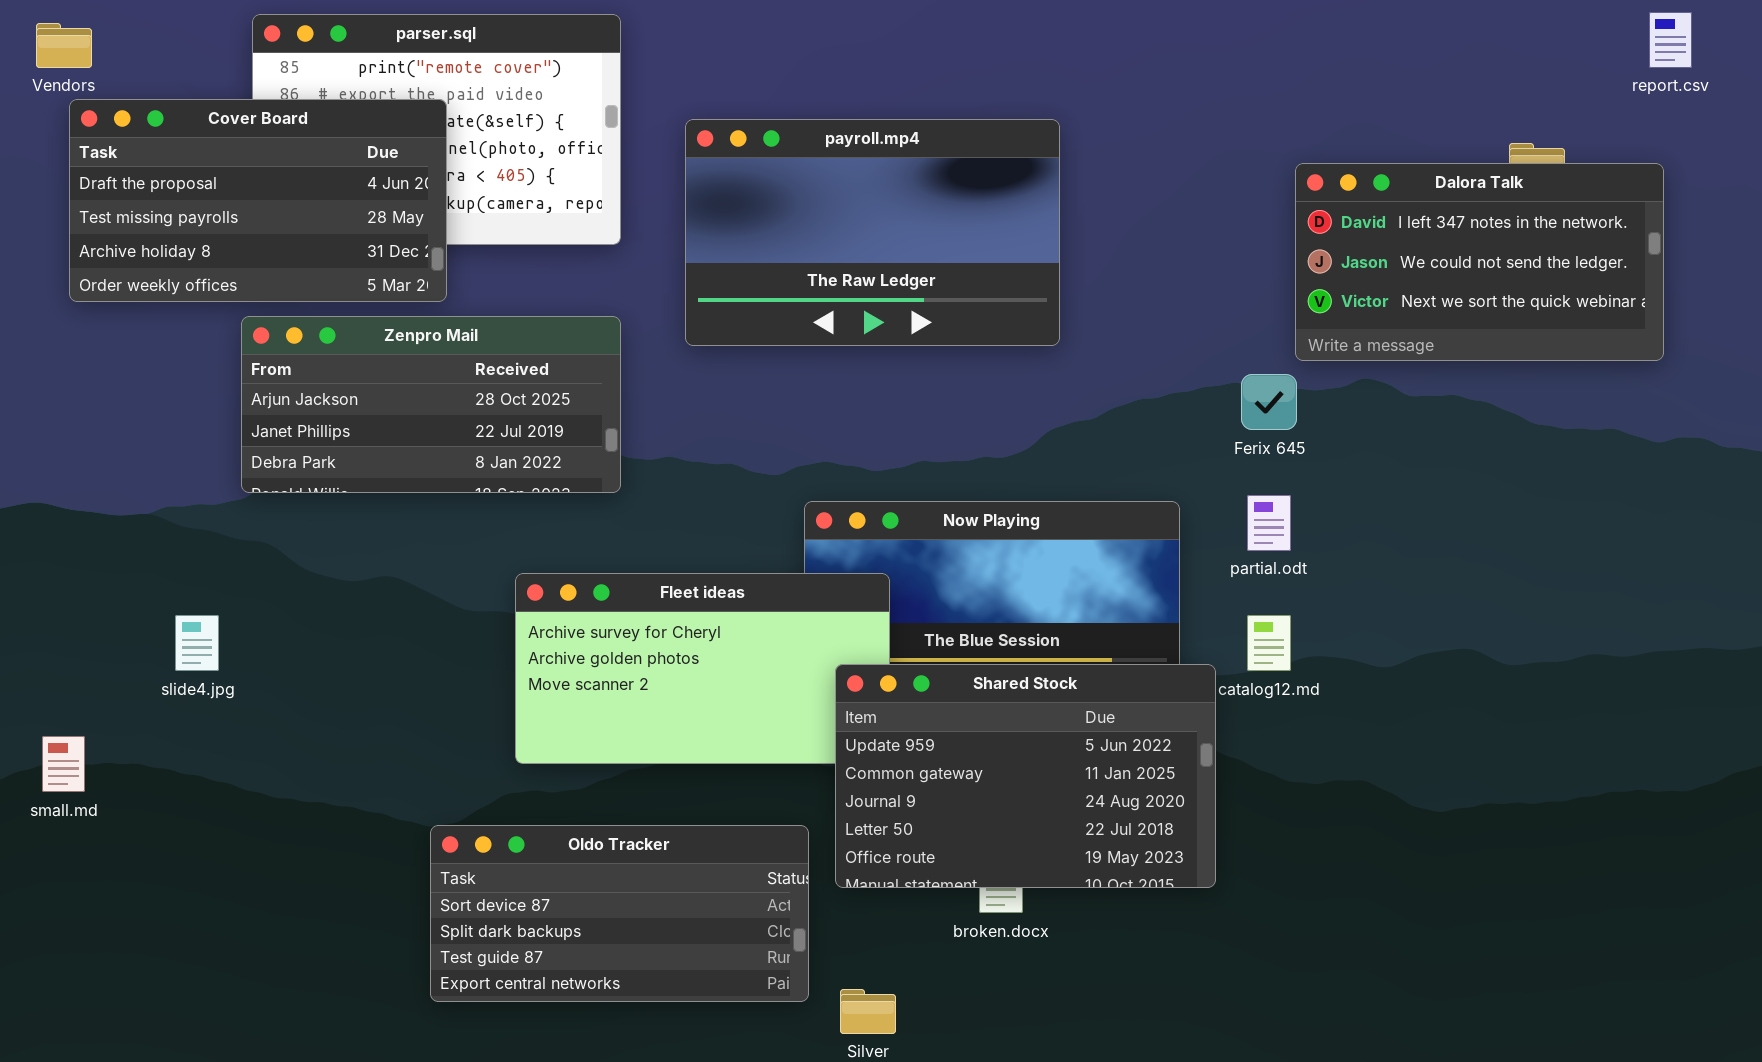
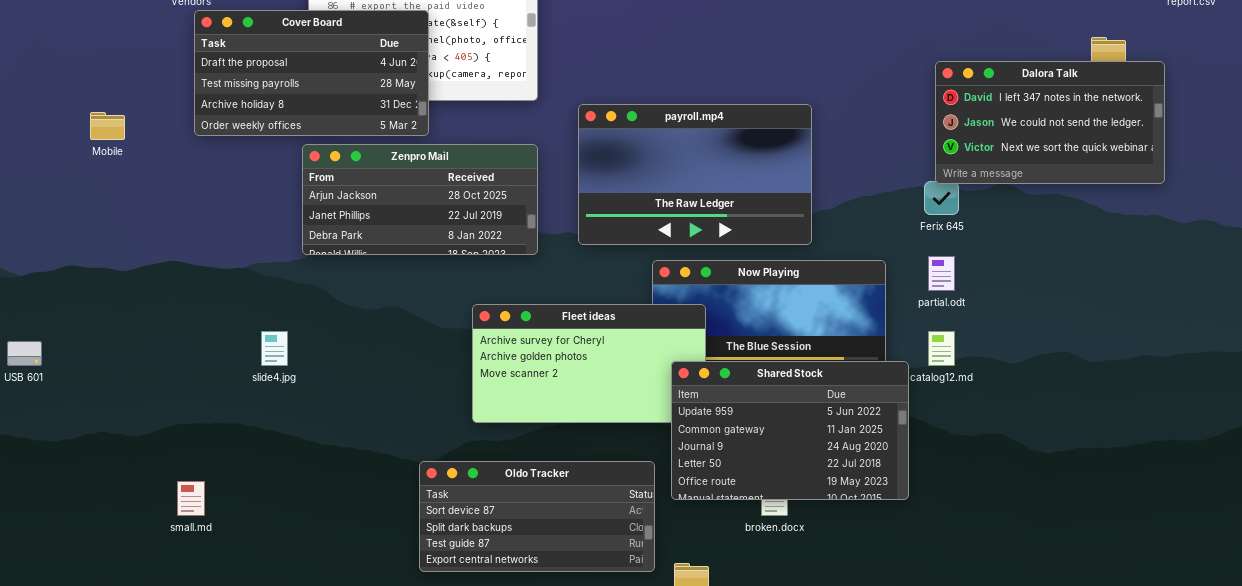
payroll.mp4: [685,119,1060,346] -> [578,104,812,245], moved
Dalora Talk: [1295,163,1664,361] -> [935,61,1165,184], moved
small.md: [42,736,85,792] -> [177,481,205,516], moved

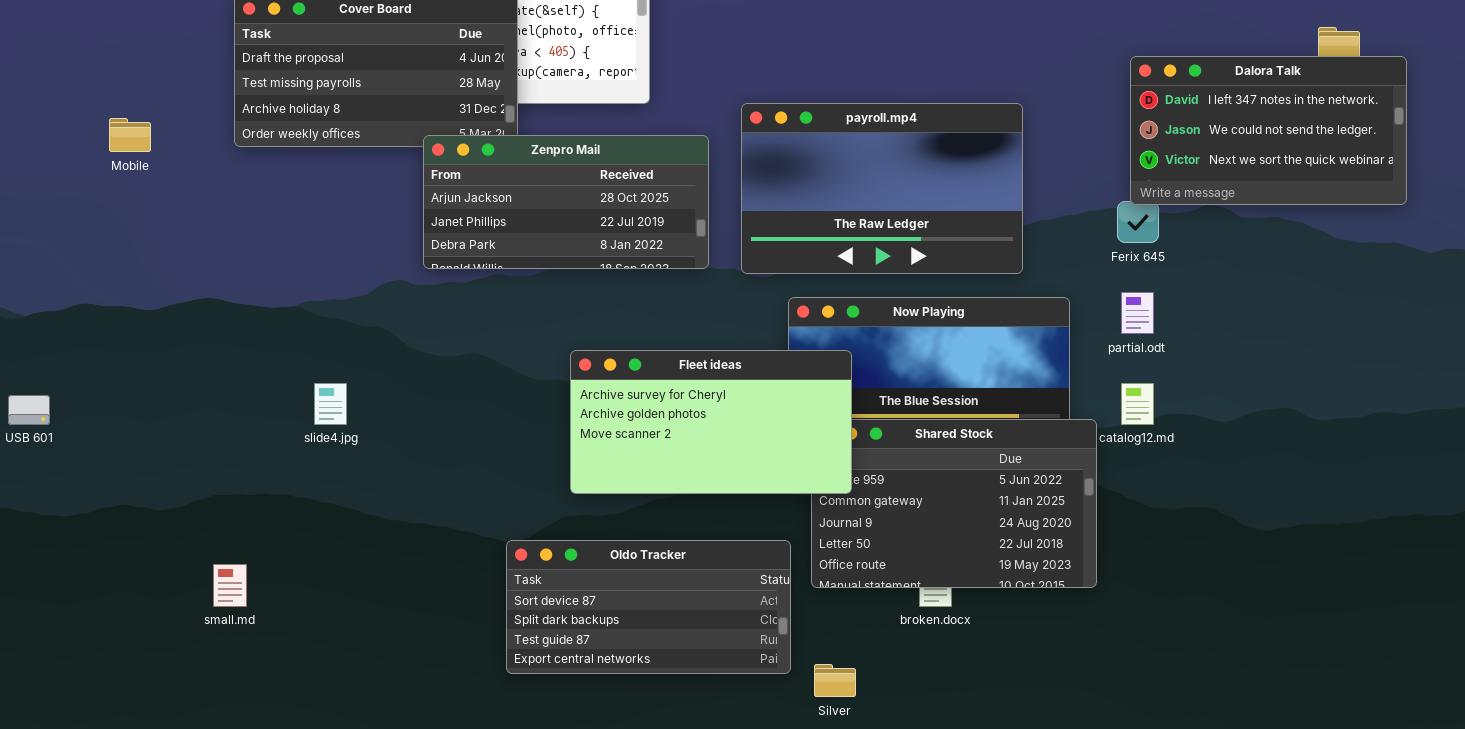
payroll.mp4: [578,104,812,245] -> [741,103,1023,274], moved
Zenpro Mail: [302,144,538,255] -> [423,135,709,269], moved
Fleet ideas: [472,304,706,423] -> [570,350,852,494], raised

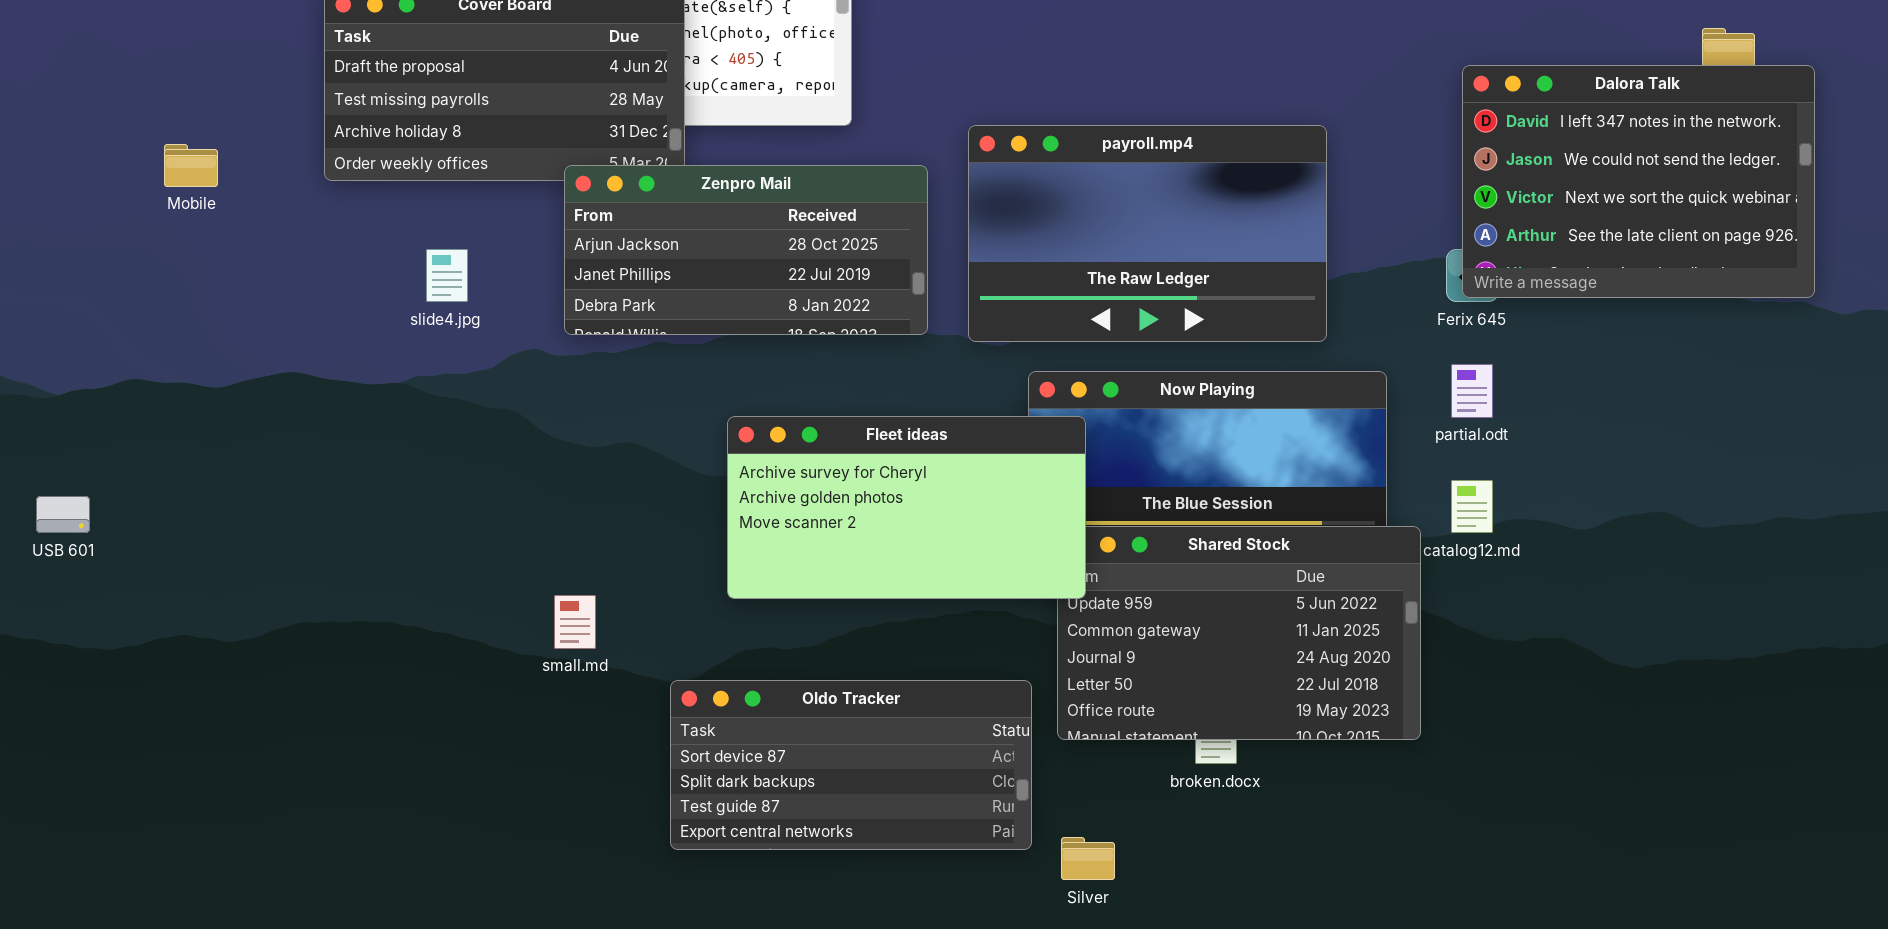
Dalora Talk: [1130,56,1407,205] -> [1462,65,1815,298], resized
Fleet ideas: [570,350,852,494] -> [727,416,1086,599], moved
slide4.jpg: [314,383,347,425] -> [426,249,468,302], moved
small.md: [213,564,247,607] -> [554,595,596,649], moved

